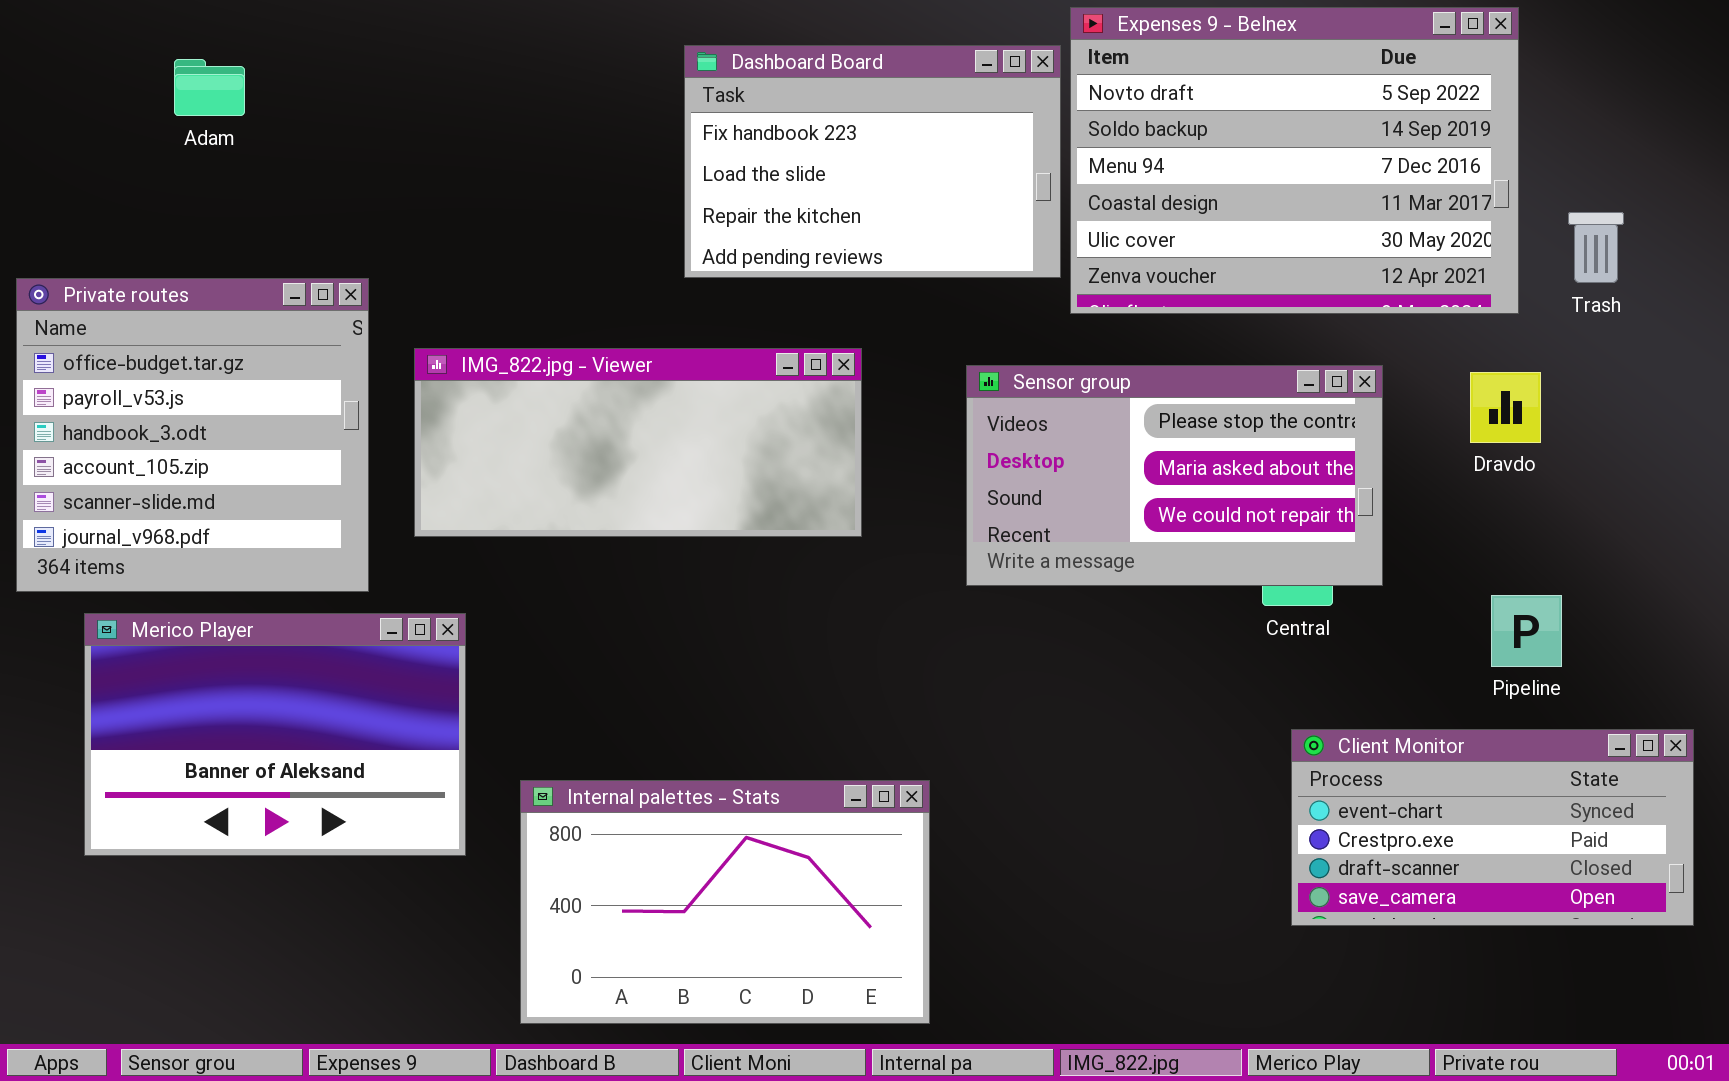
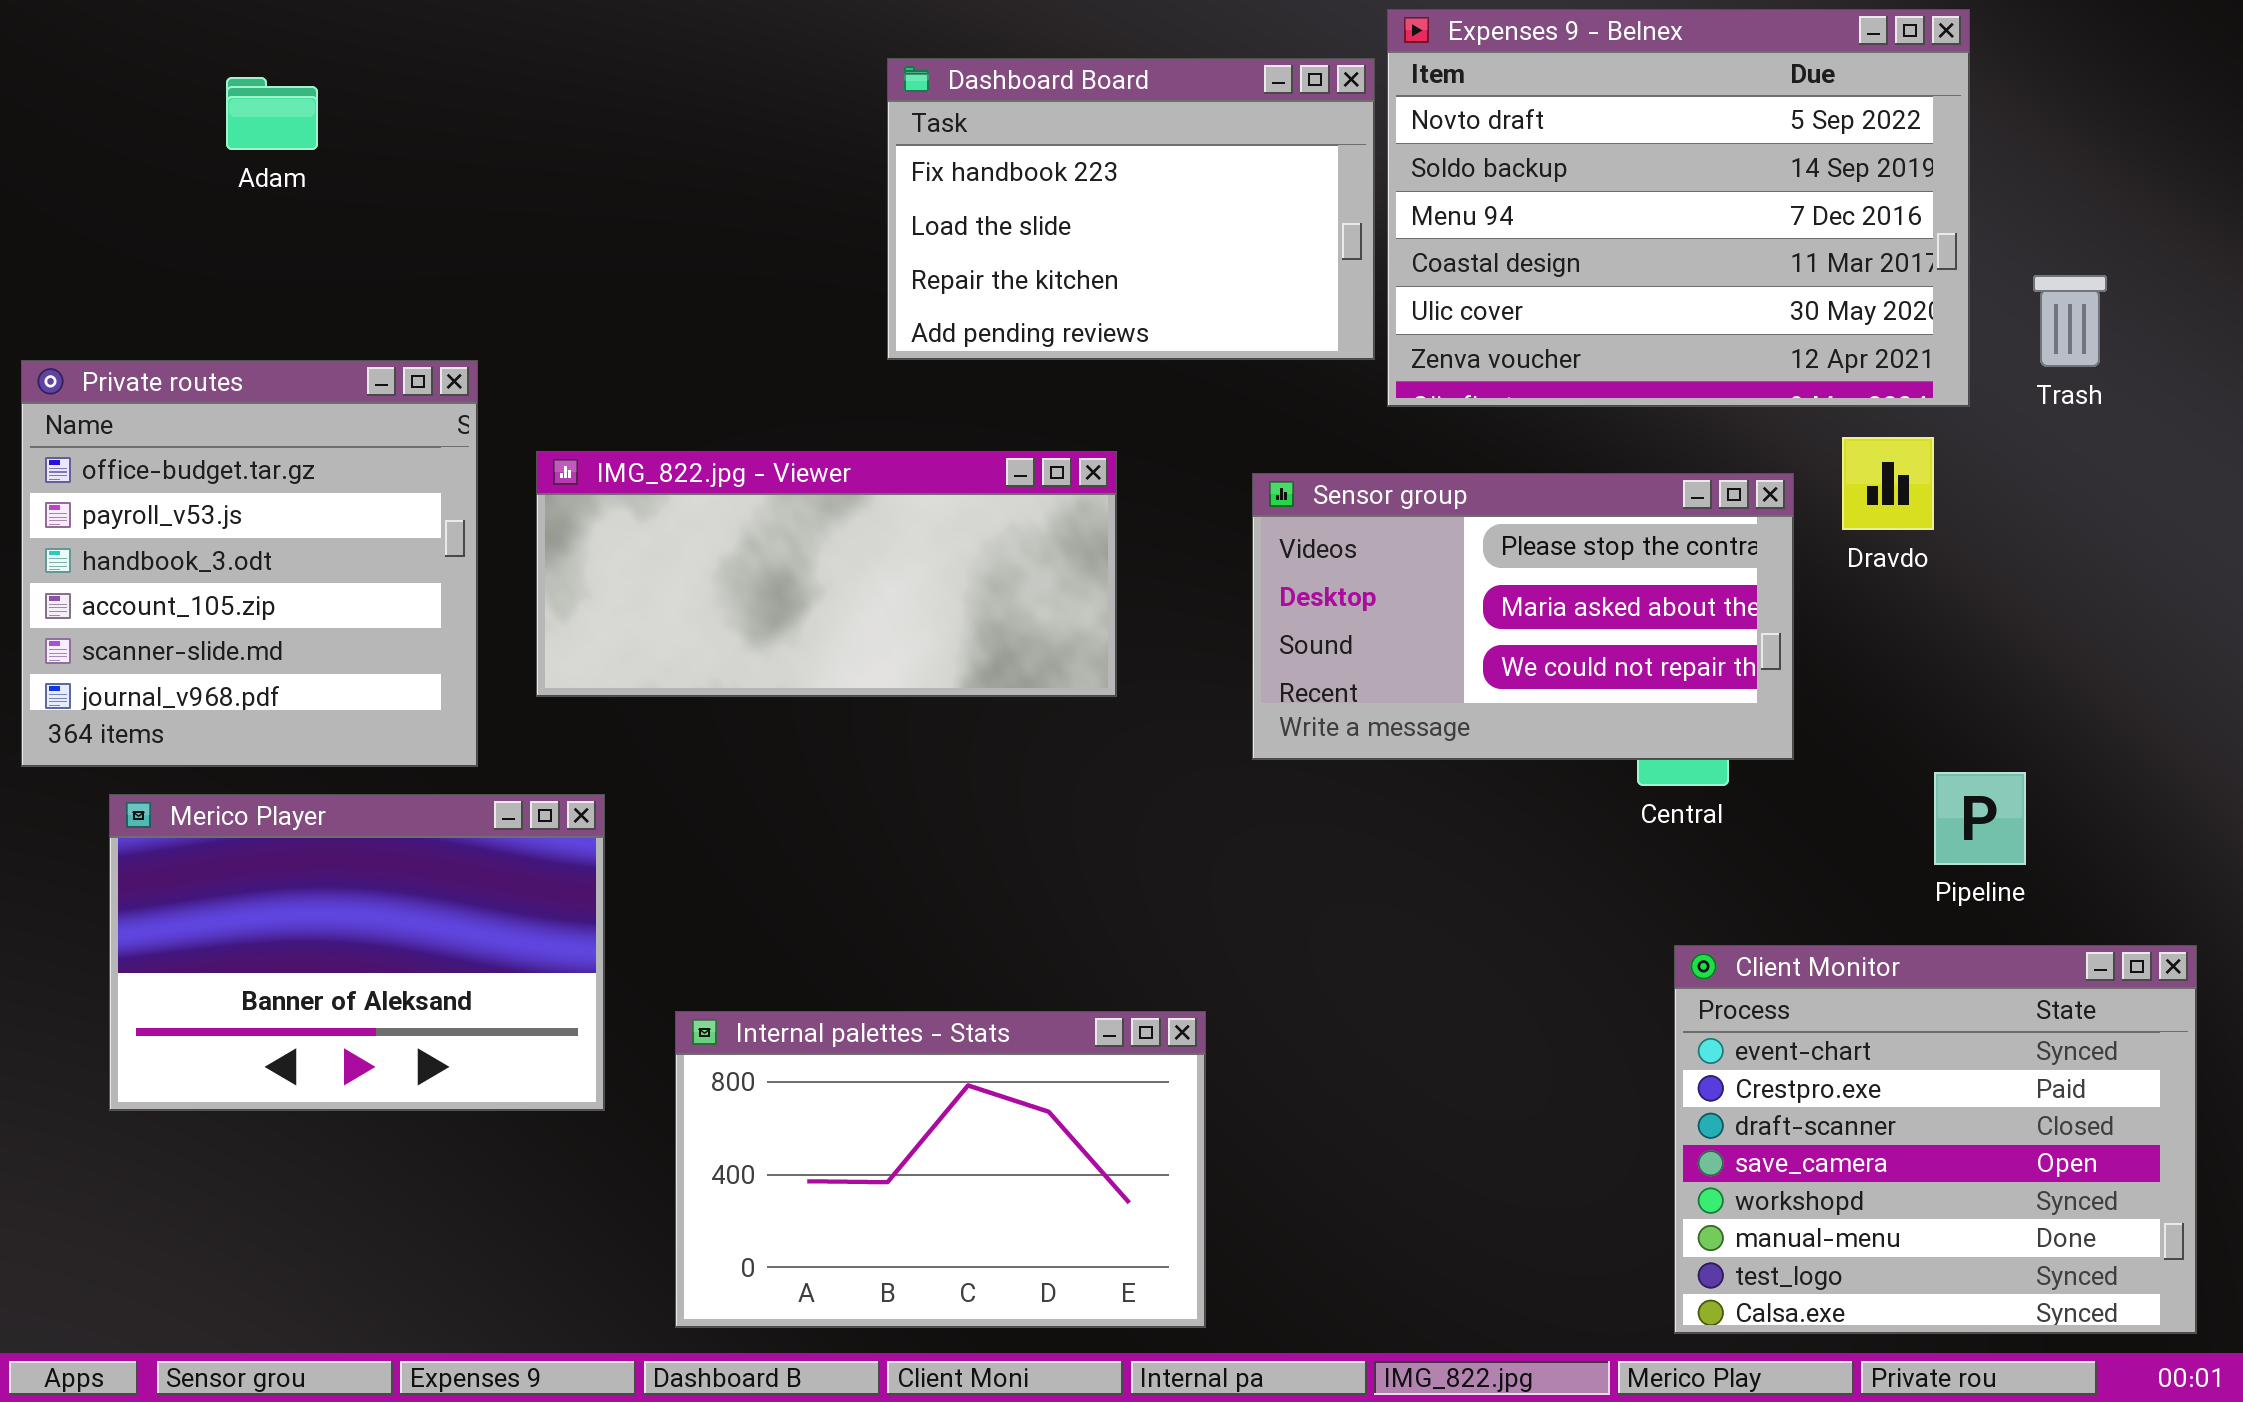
Dravdo: [1470,372,1541,443] -> [1842,437,1934,530], moved
Client Monitor: [1291,729,1694,926] -> [1674,945,2197,1334], resized

